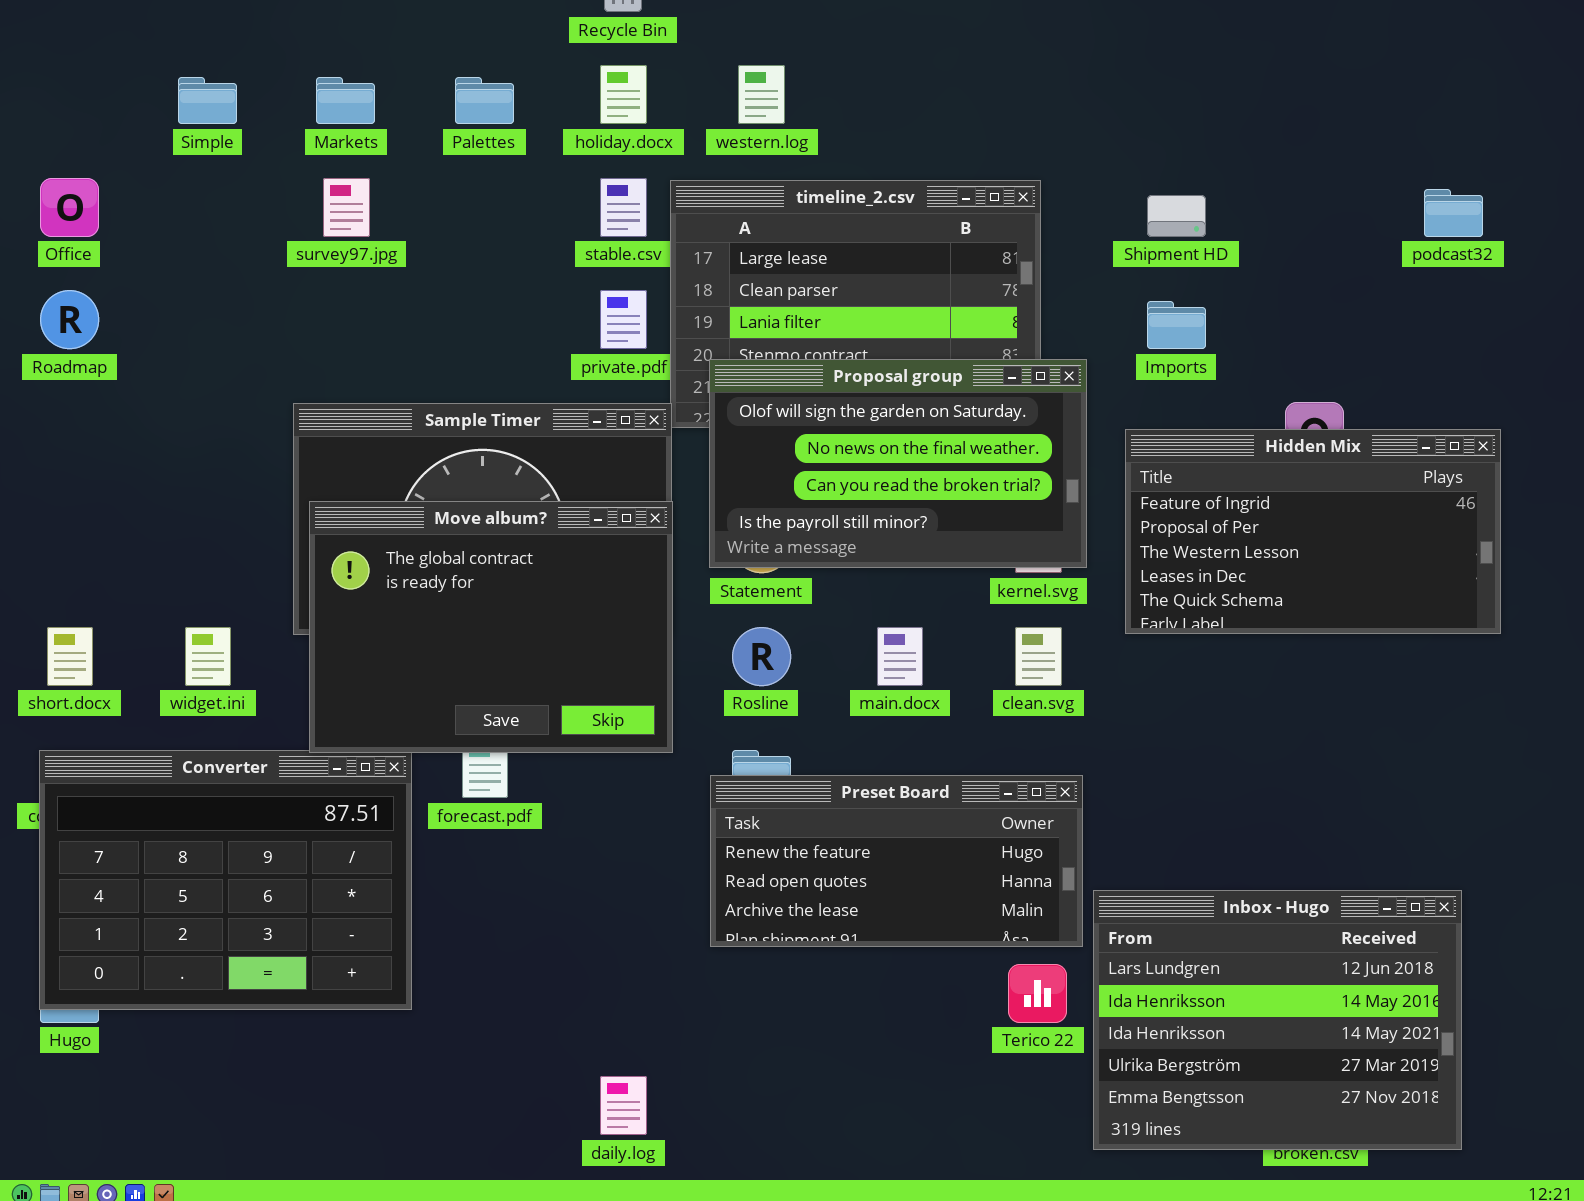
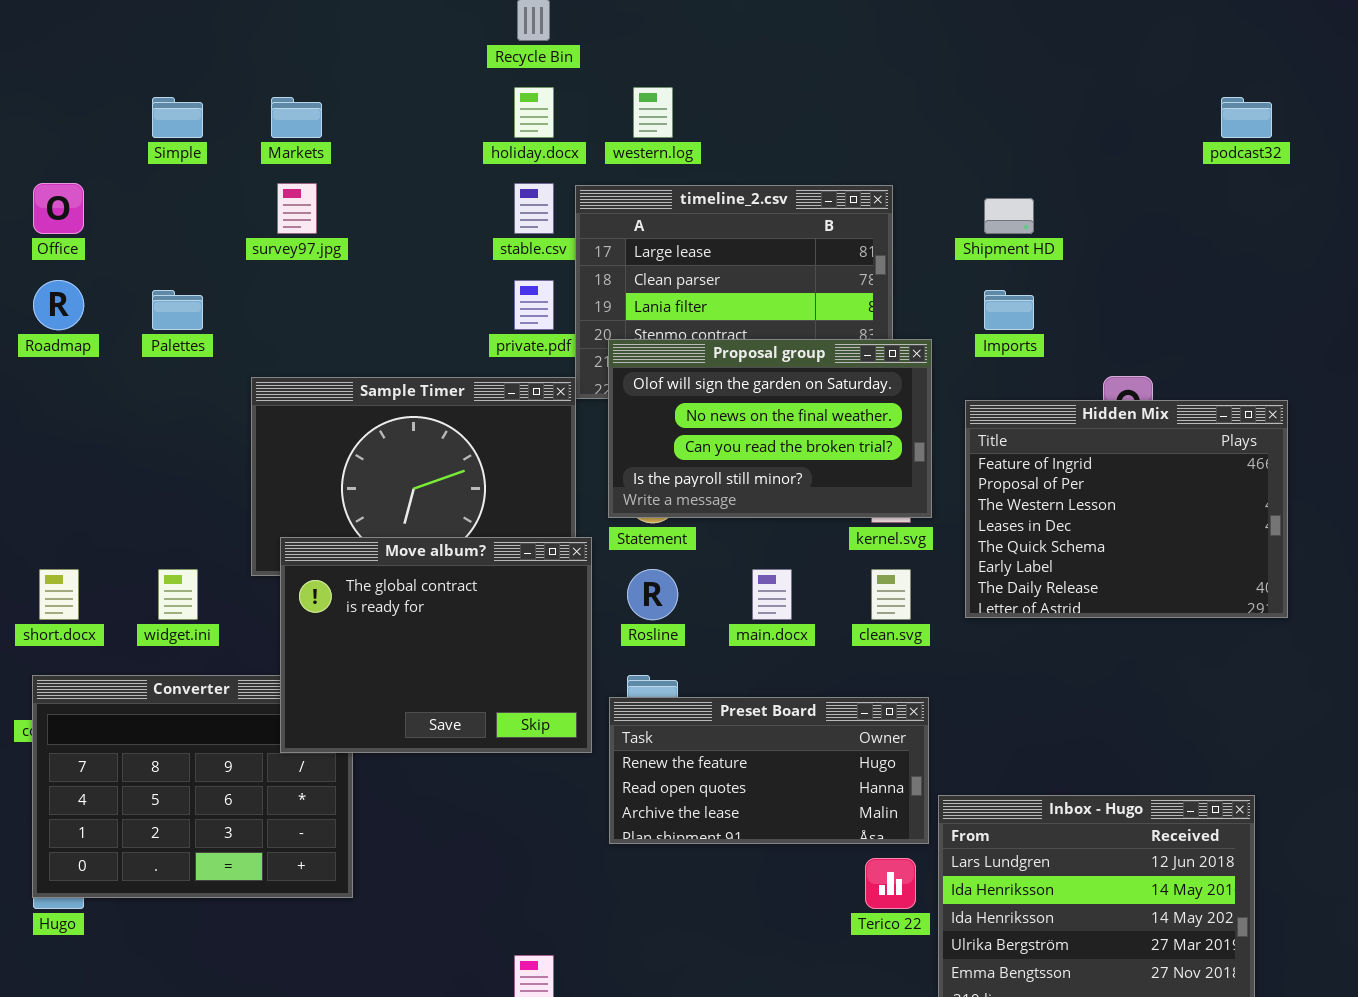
Palettes: [455,77,514,124] -> [152,290,203,330], moved
podcast32: [1424,189,1483,237] -> [1221,97,1272,138], moved
Hidden Mix: [1125,429,1501,634] -> [965,400,1288,618], resized
Move album?: [309,501,673,753] -> [280,537,592,753], moved

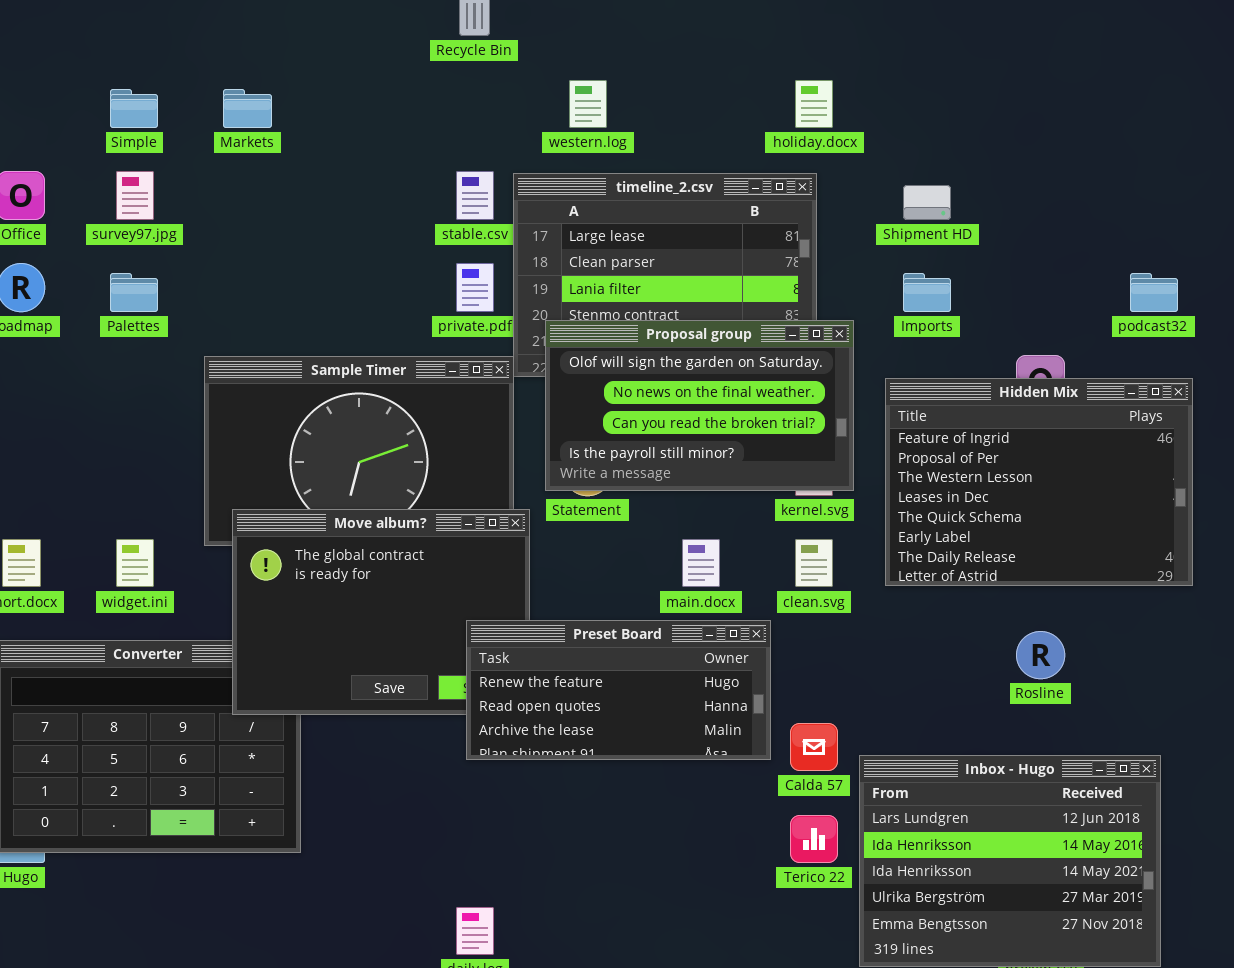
holiday.docx: [514,87,554,138] -> [795,80,833,128], moved
podcast32: [1221,97,1272,138] -> [1130,273,1178,312], moved
survey97.jpg: [277,183,317,234] -> [116,171,154,220], moved
Rosline: [627,569,678,620] -> [1016,631,1065,679], moved
Preset Board: [609,697,929,844] -> [466,620,771,760], moved

